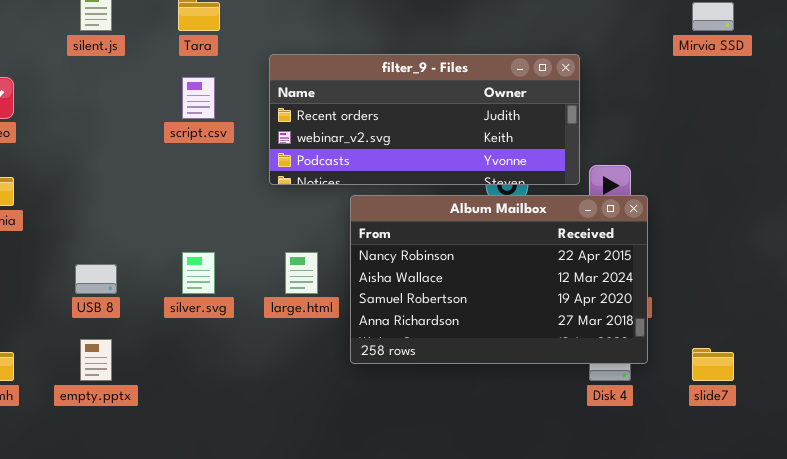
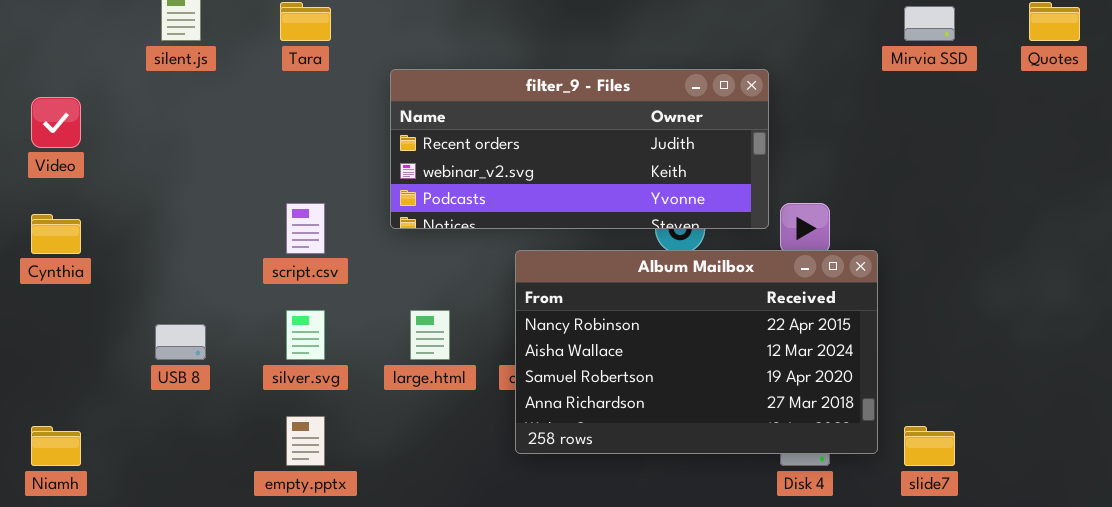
script.csv: [182,77,215,119] -> [286,203,325,254], moved
Album Mailbox: [350,195,648,364] -> [515,250,878,454], moved
empty.pptx: [80,339,112,381] -> [286,416,325,466], moved

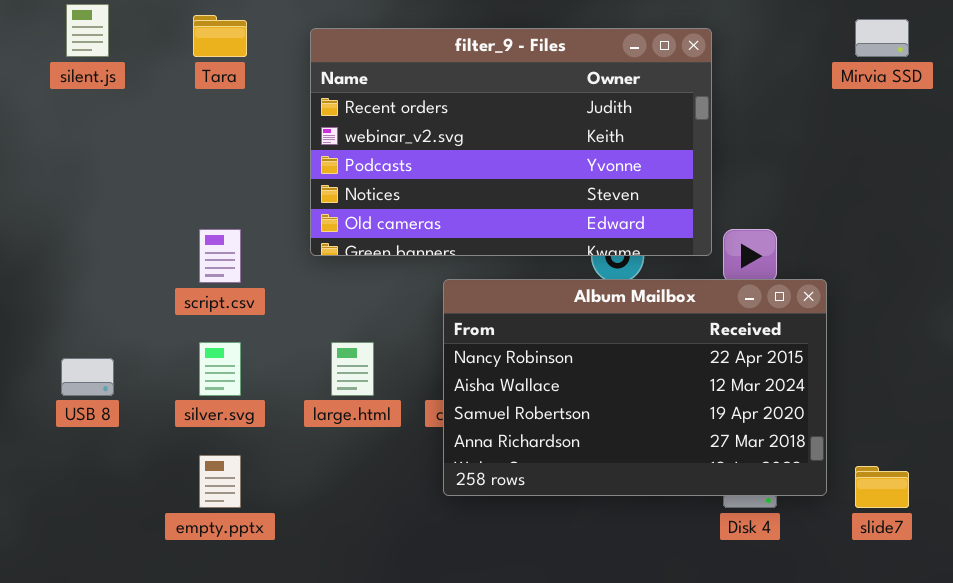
filter_9 - Files: [390,69,769,229] -> [310,28,712,256], resized

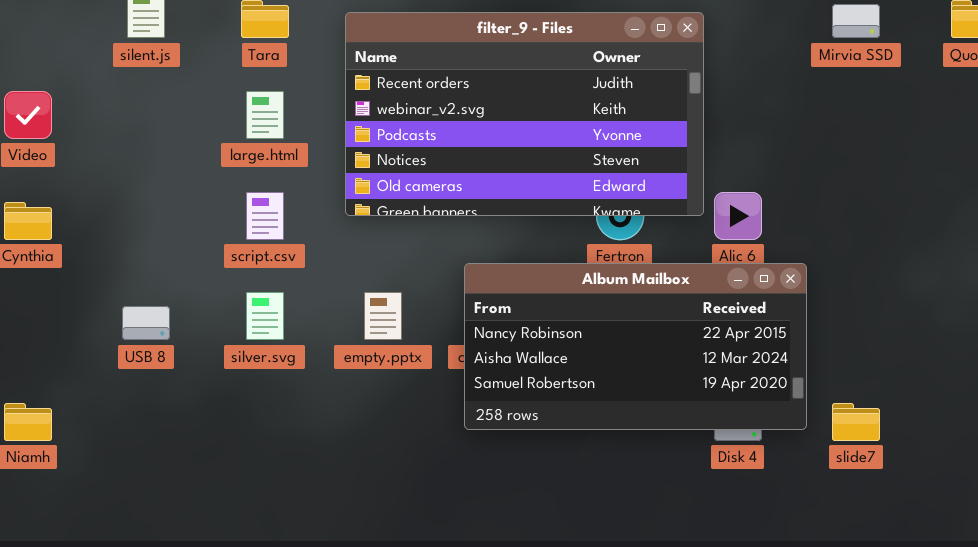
Album Mailbox: [443,279,827,496] -> [464,263,807,430], resized
large.html: [331,342,374,396] -> [246,91,284,139], moved
empty.pptx: [199,455,241,508] -> [364,292,402,340], moved

